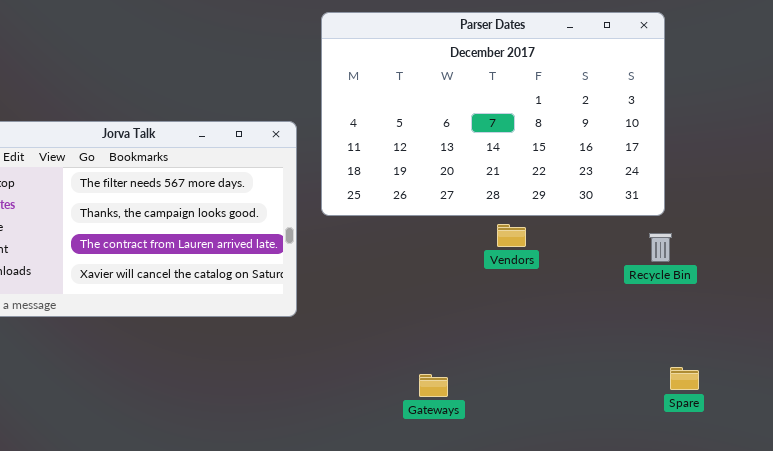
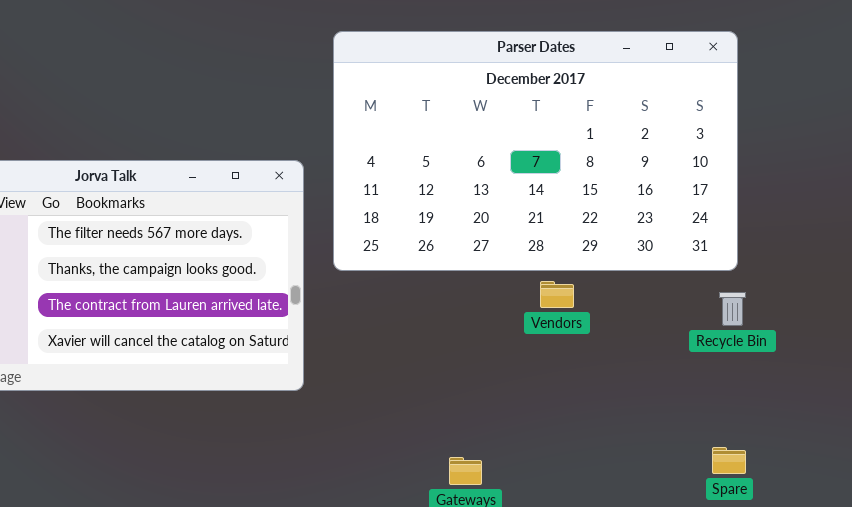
Spare: [670,367,699,390] -> [712,447,746,474], moved

